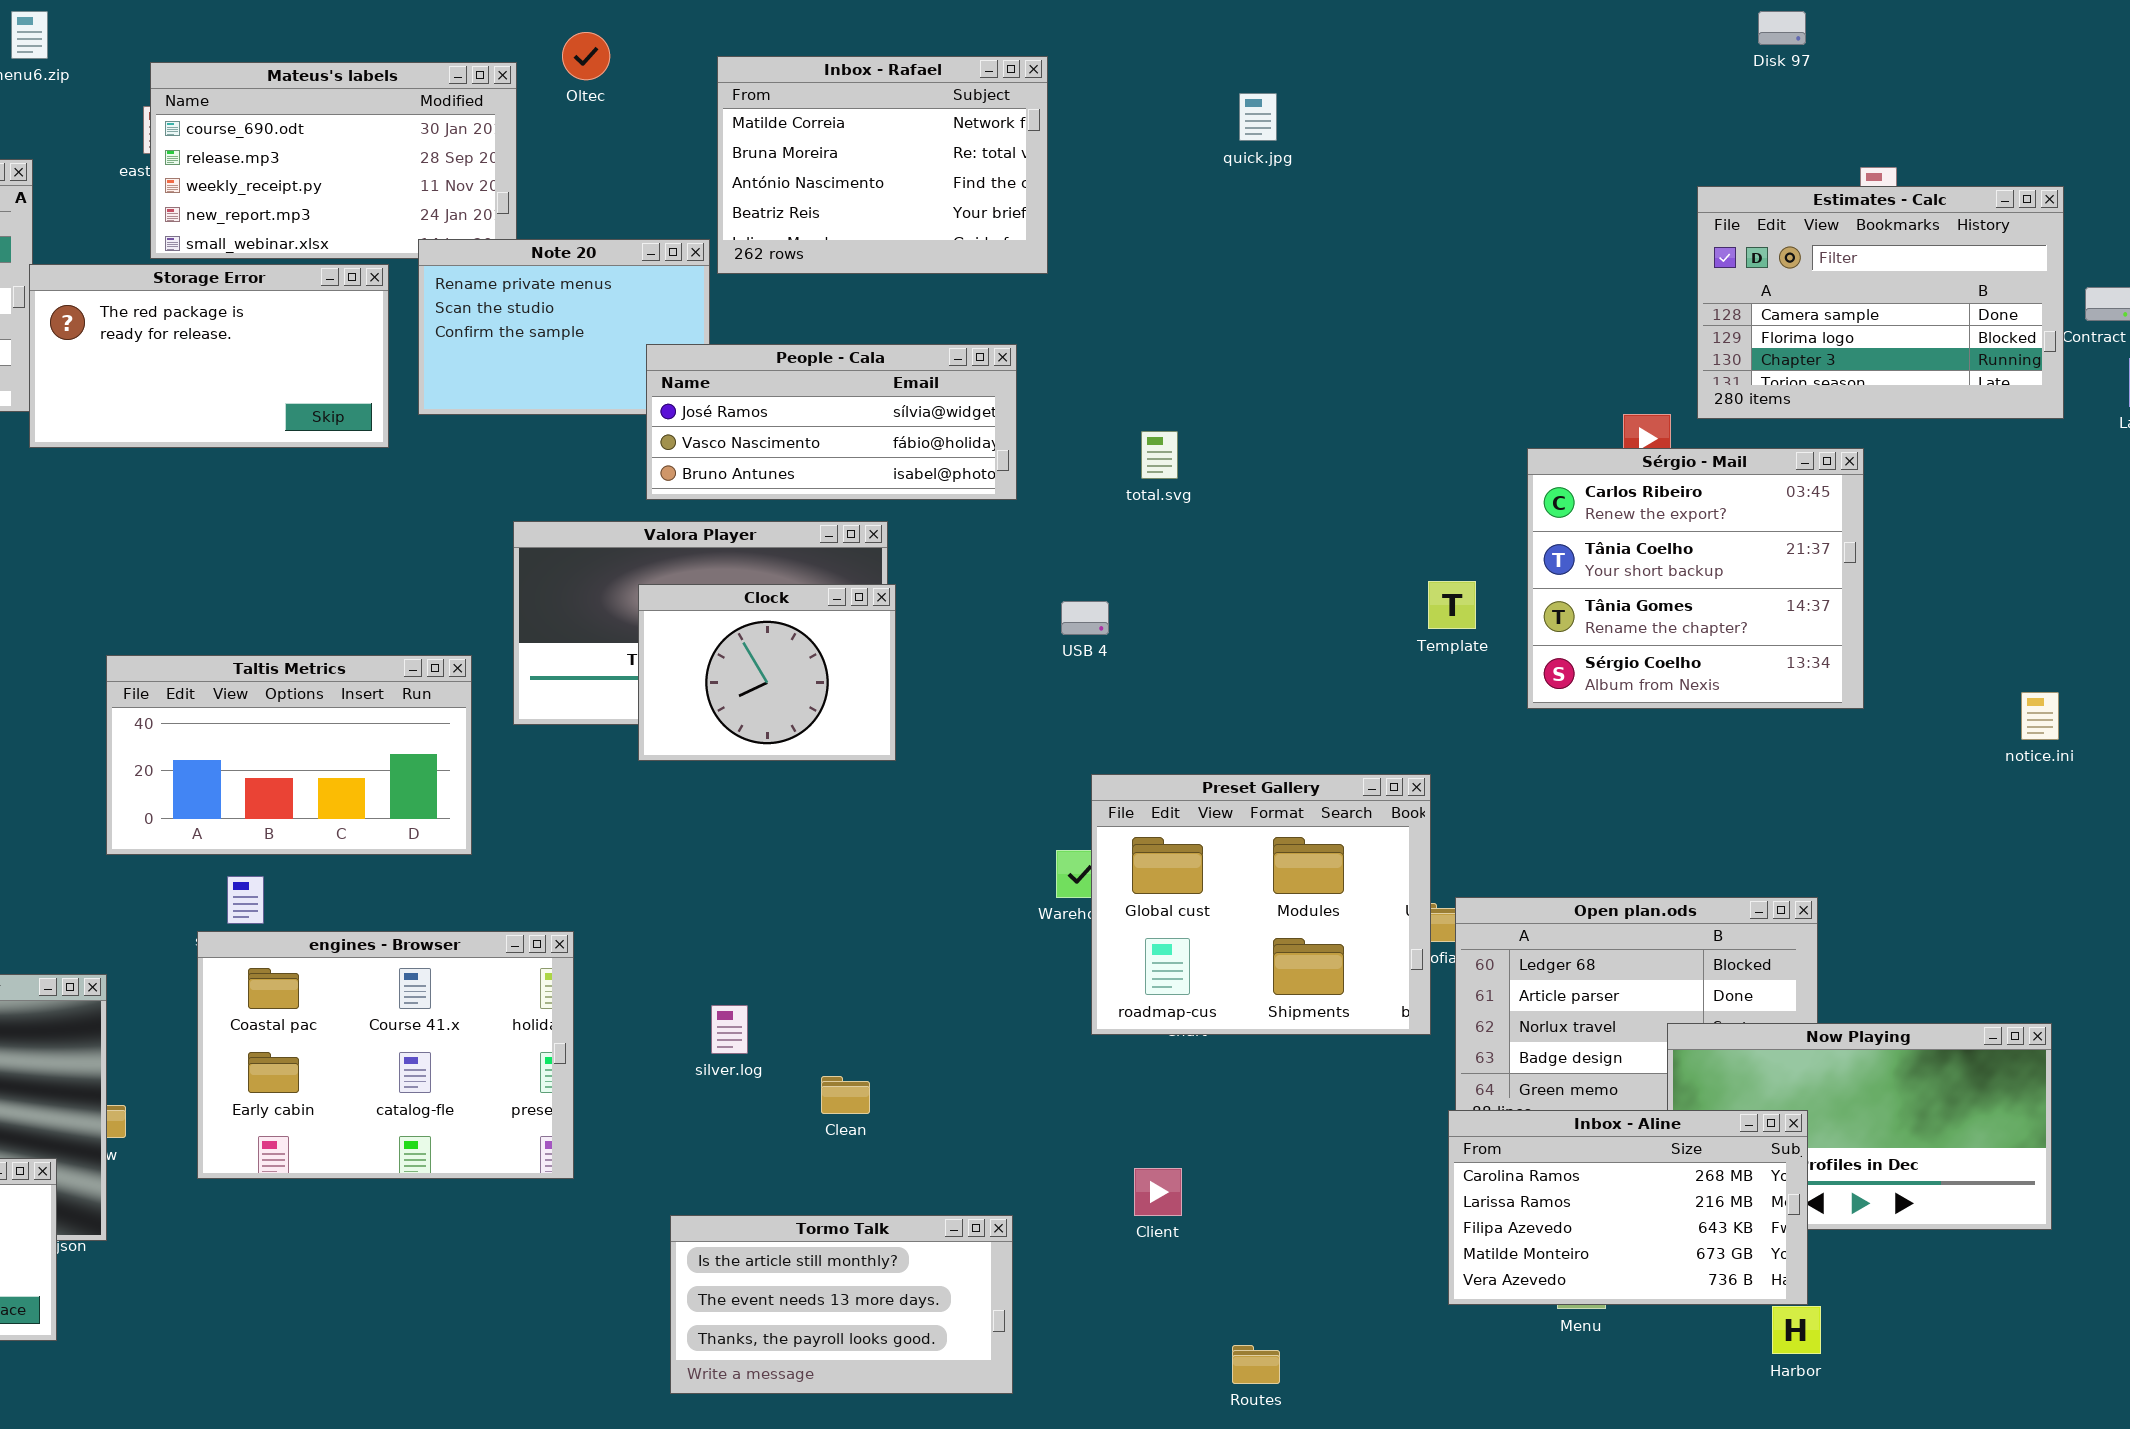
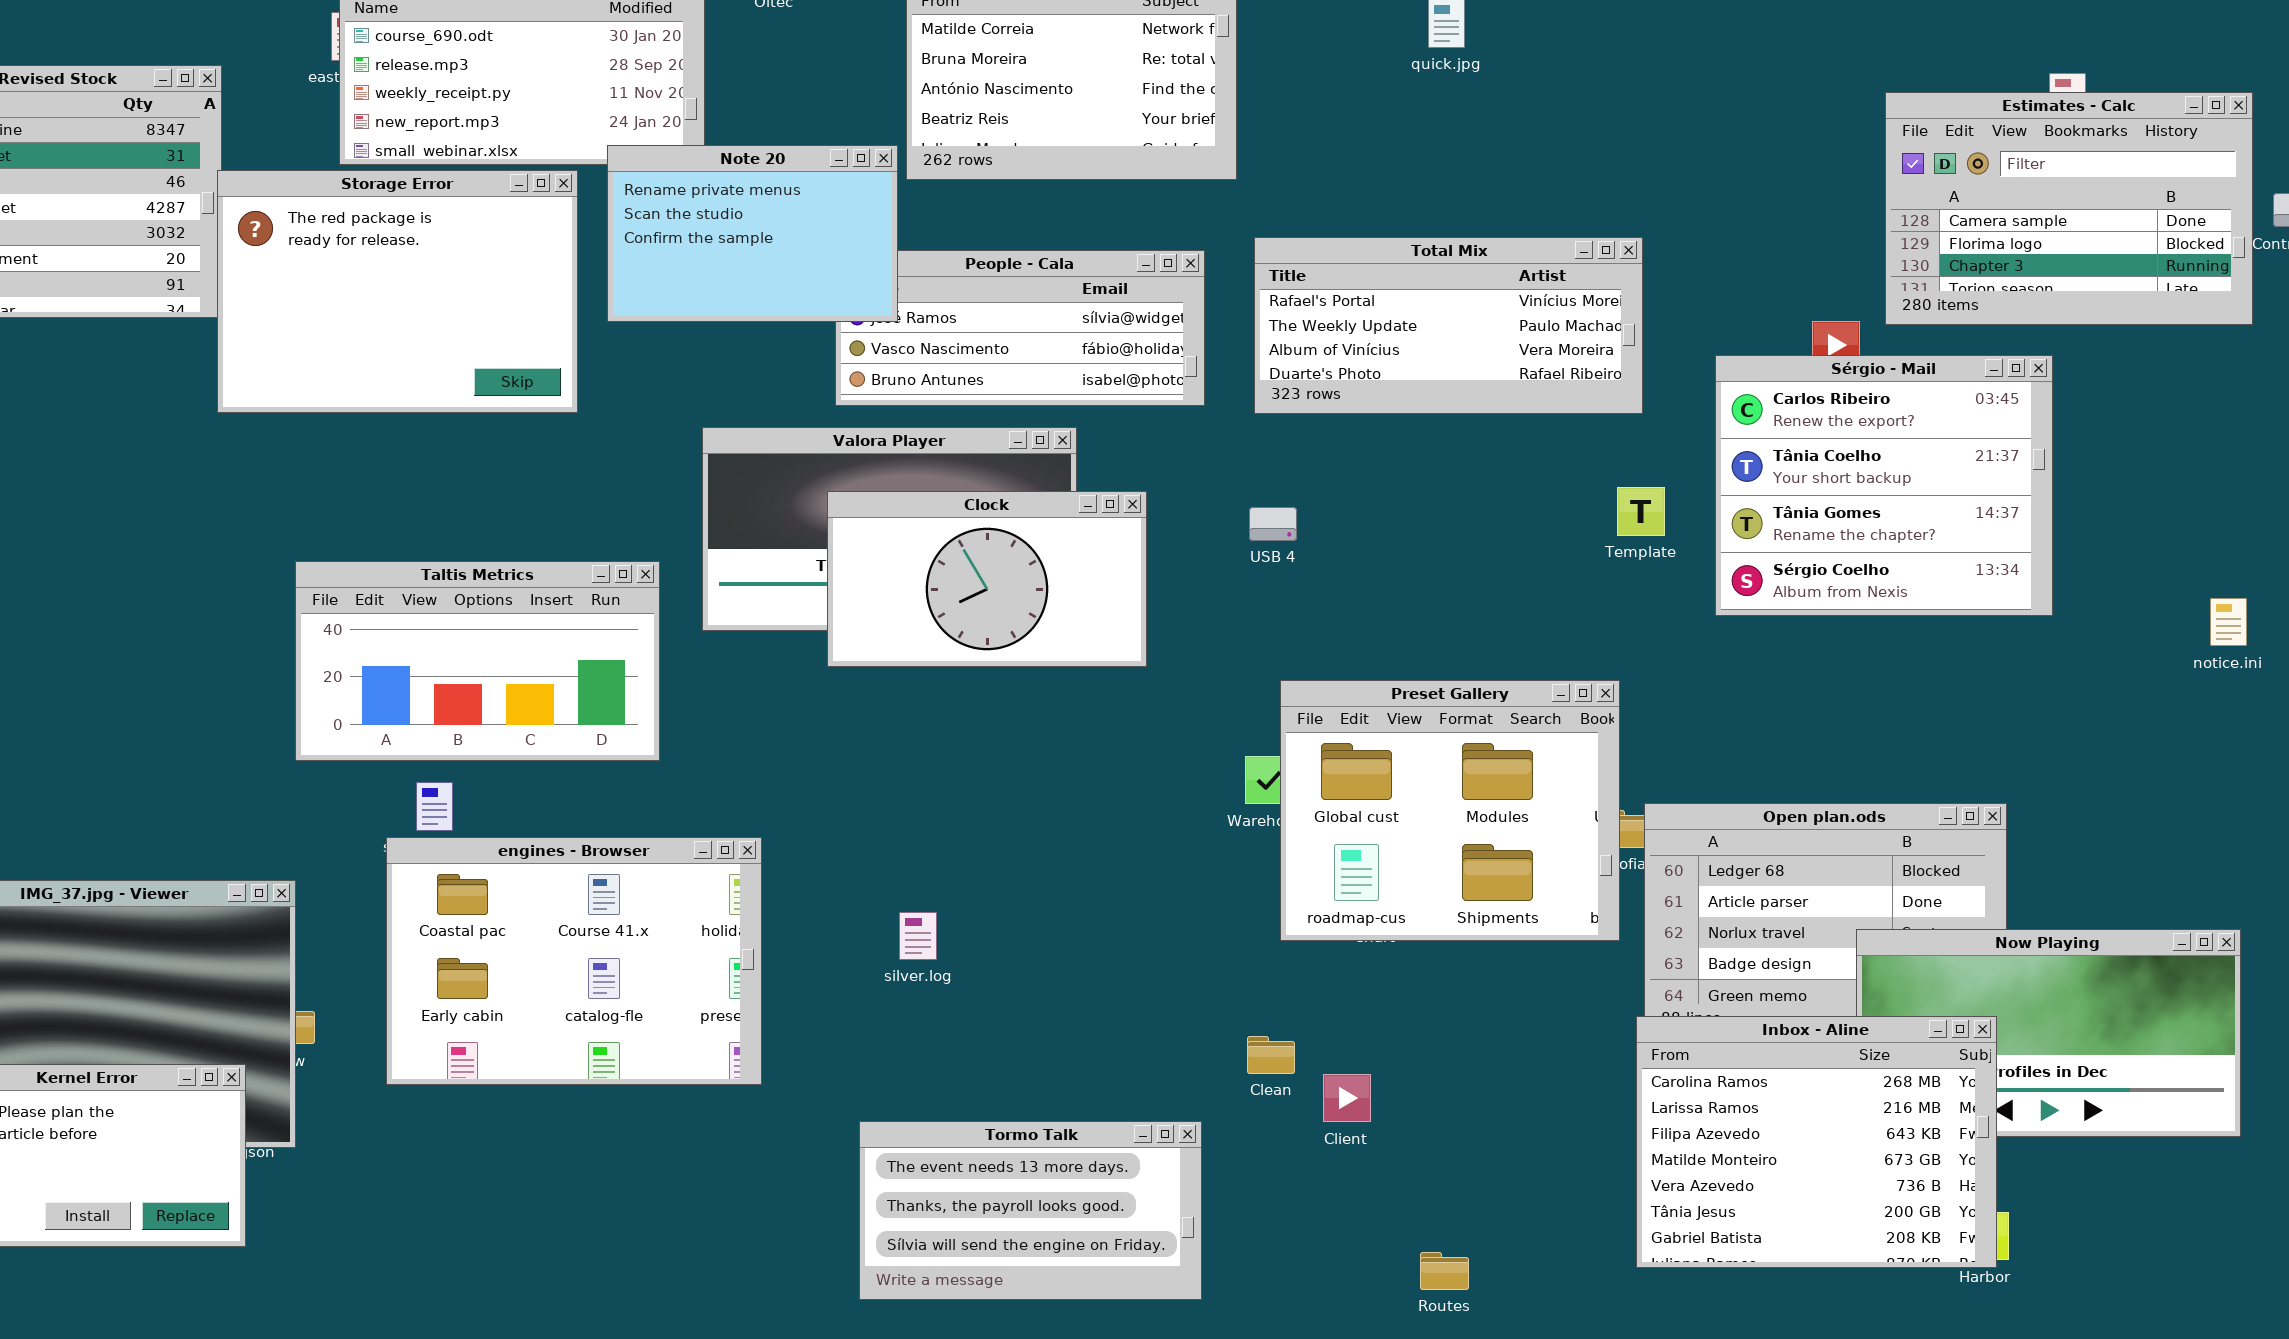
Note 20: [418,239,710,415] -> [607,145,898,322], raised
Storage Error: [29,264,389,448] -> [217,170,578,413], resized
Total Mix: none -> [1254,237,1643,414], opened
Clock: [638,584,896,761] -> [827,491,1147,667], resized
Clean: [821,1076,870,1114] -> [1247,1036,1295,1074], moved
Inbox - Aline: [1448,1110,1808,1305] -> [1636,1016,1997,1268], resized
Tormo Talk: [670,1215,1013,1394] -> [859,1121,1202,1300], scrolled down 1 row

